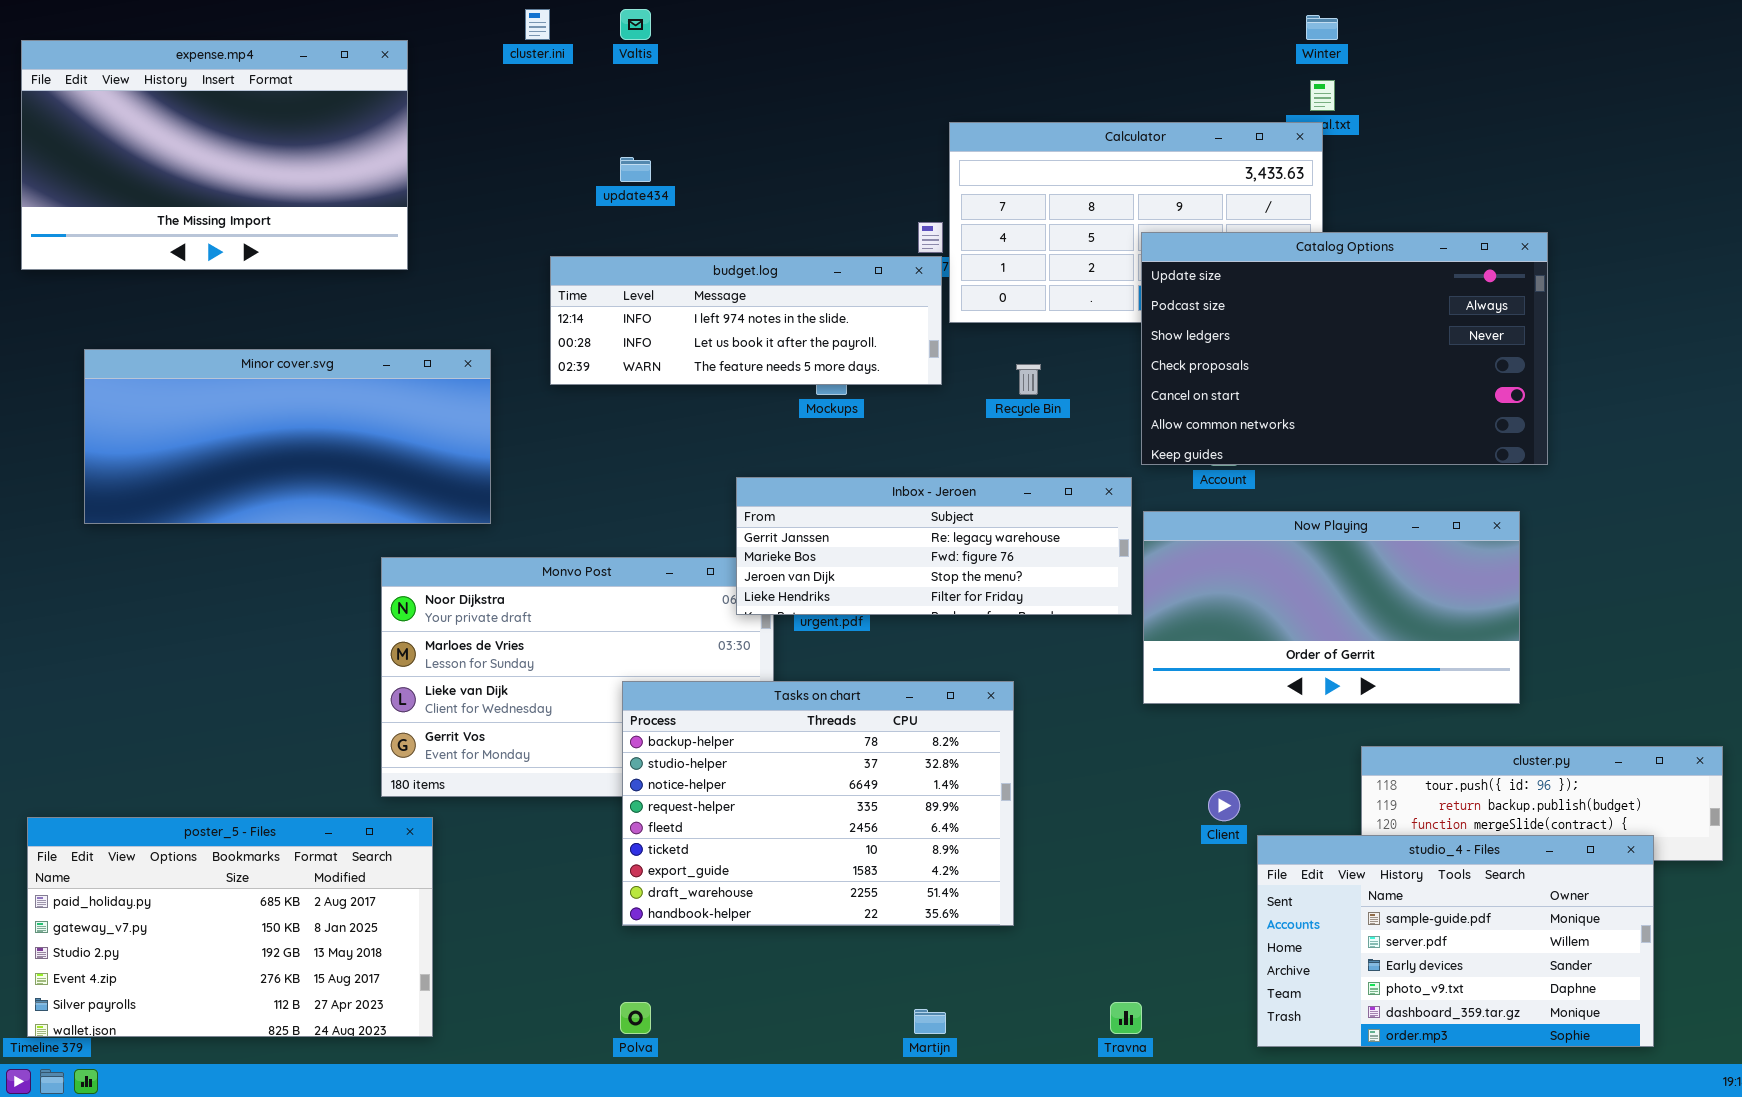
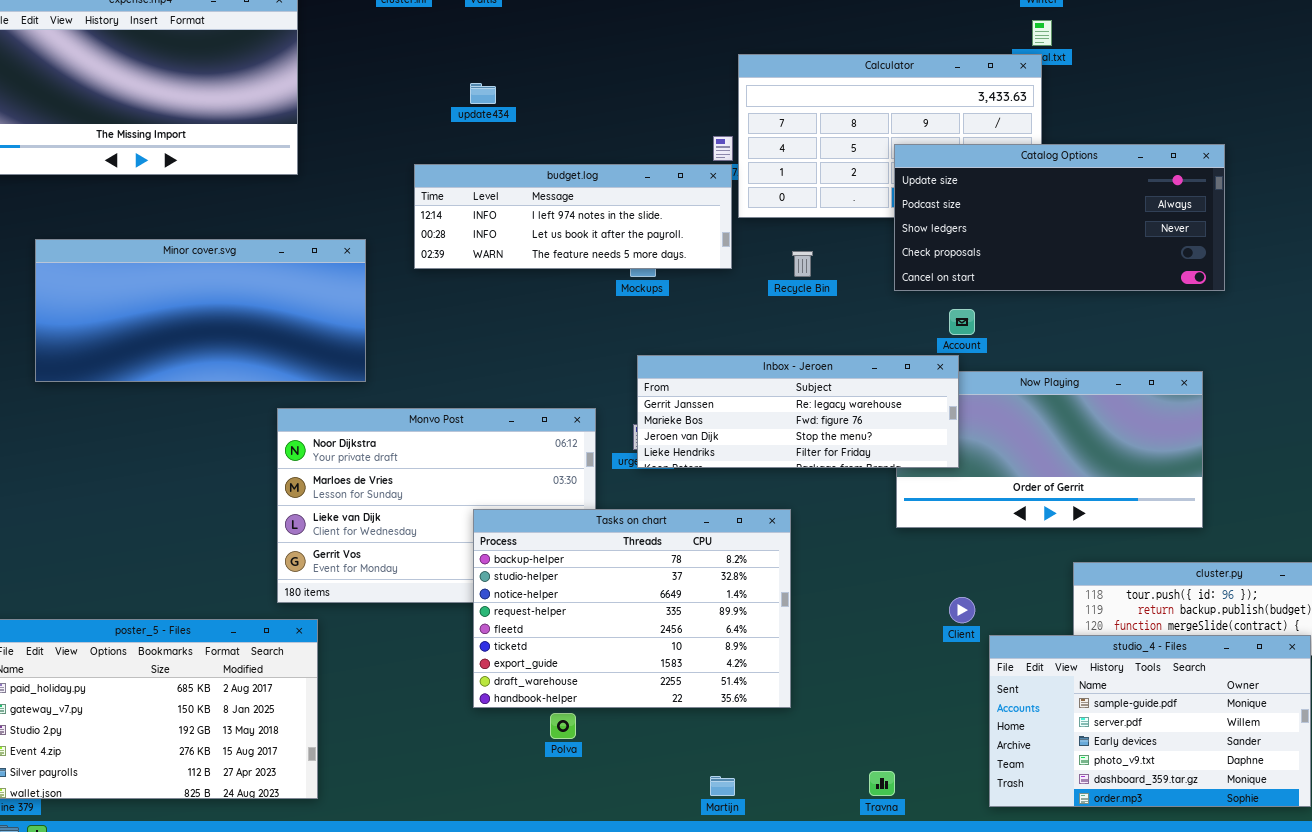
Catalog Options: [1141,232,1548,465] -> [894,144,1225,291], resized
Inbox - Jeroen: [736,477,1132,615] -> [637,355,959,468], moved
Polva: [620,1002,651,1034] -> [550,713,576,739], moved

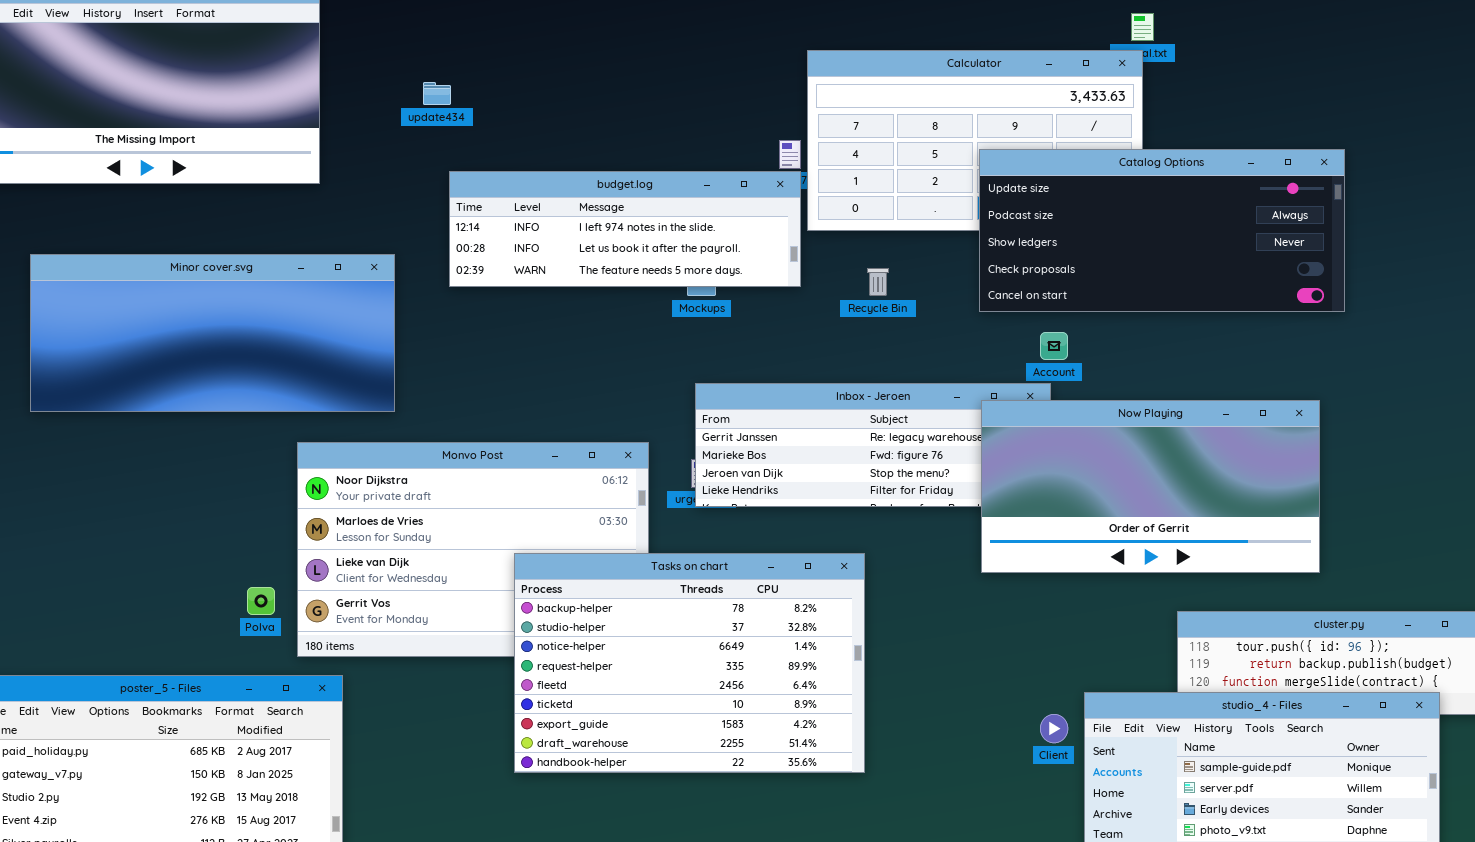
update434: [470,83,496,104] -> [423,82,451,105], moved
Now Playing: [896,371,1203,528] -> [981,400,1320,573], raised
Client: [949,597,975,623] -> [1040,714,1068,743], moved
Polva: [550,713,576,739] -> [247,587,275,615], moved

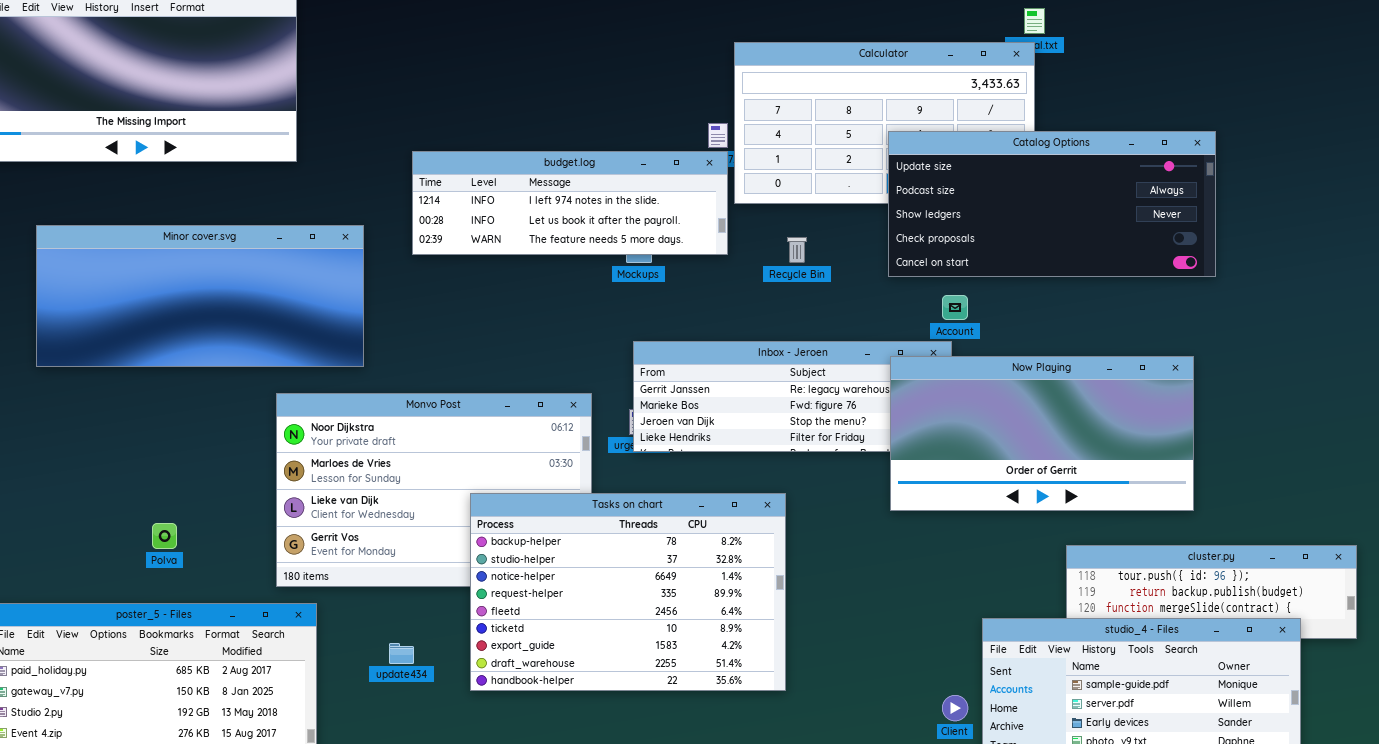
update434: [423,82,451,105] -> [389,643,414,664], moved
Polva: [247,587,275,615] -> [152,523,177,549], moved
Client: [1040,714,1068,743] -> [942,695,968,721], moved

